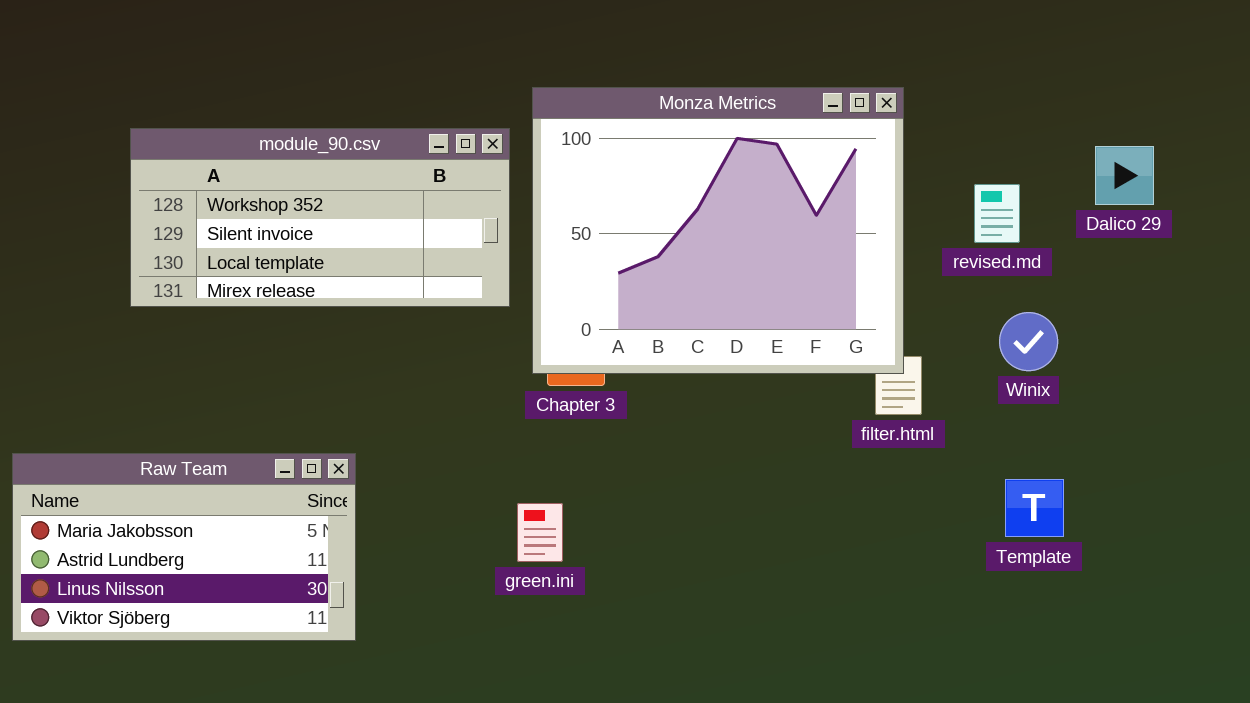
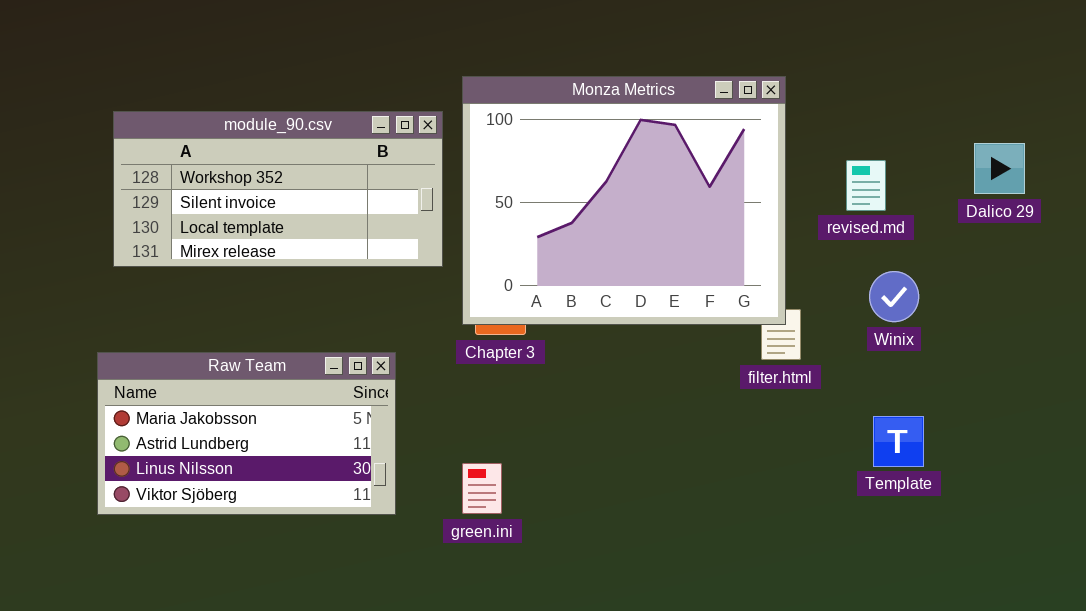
Dalico 29: [1095,146,1154,205] -> [974,143,1025,194], moved
Raw Team: [12,453,356,641] -> [97,352,396,515], moved
green.ini: [517,503,563,562] -> [462,463,502,514], moved

